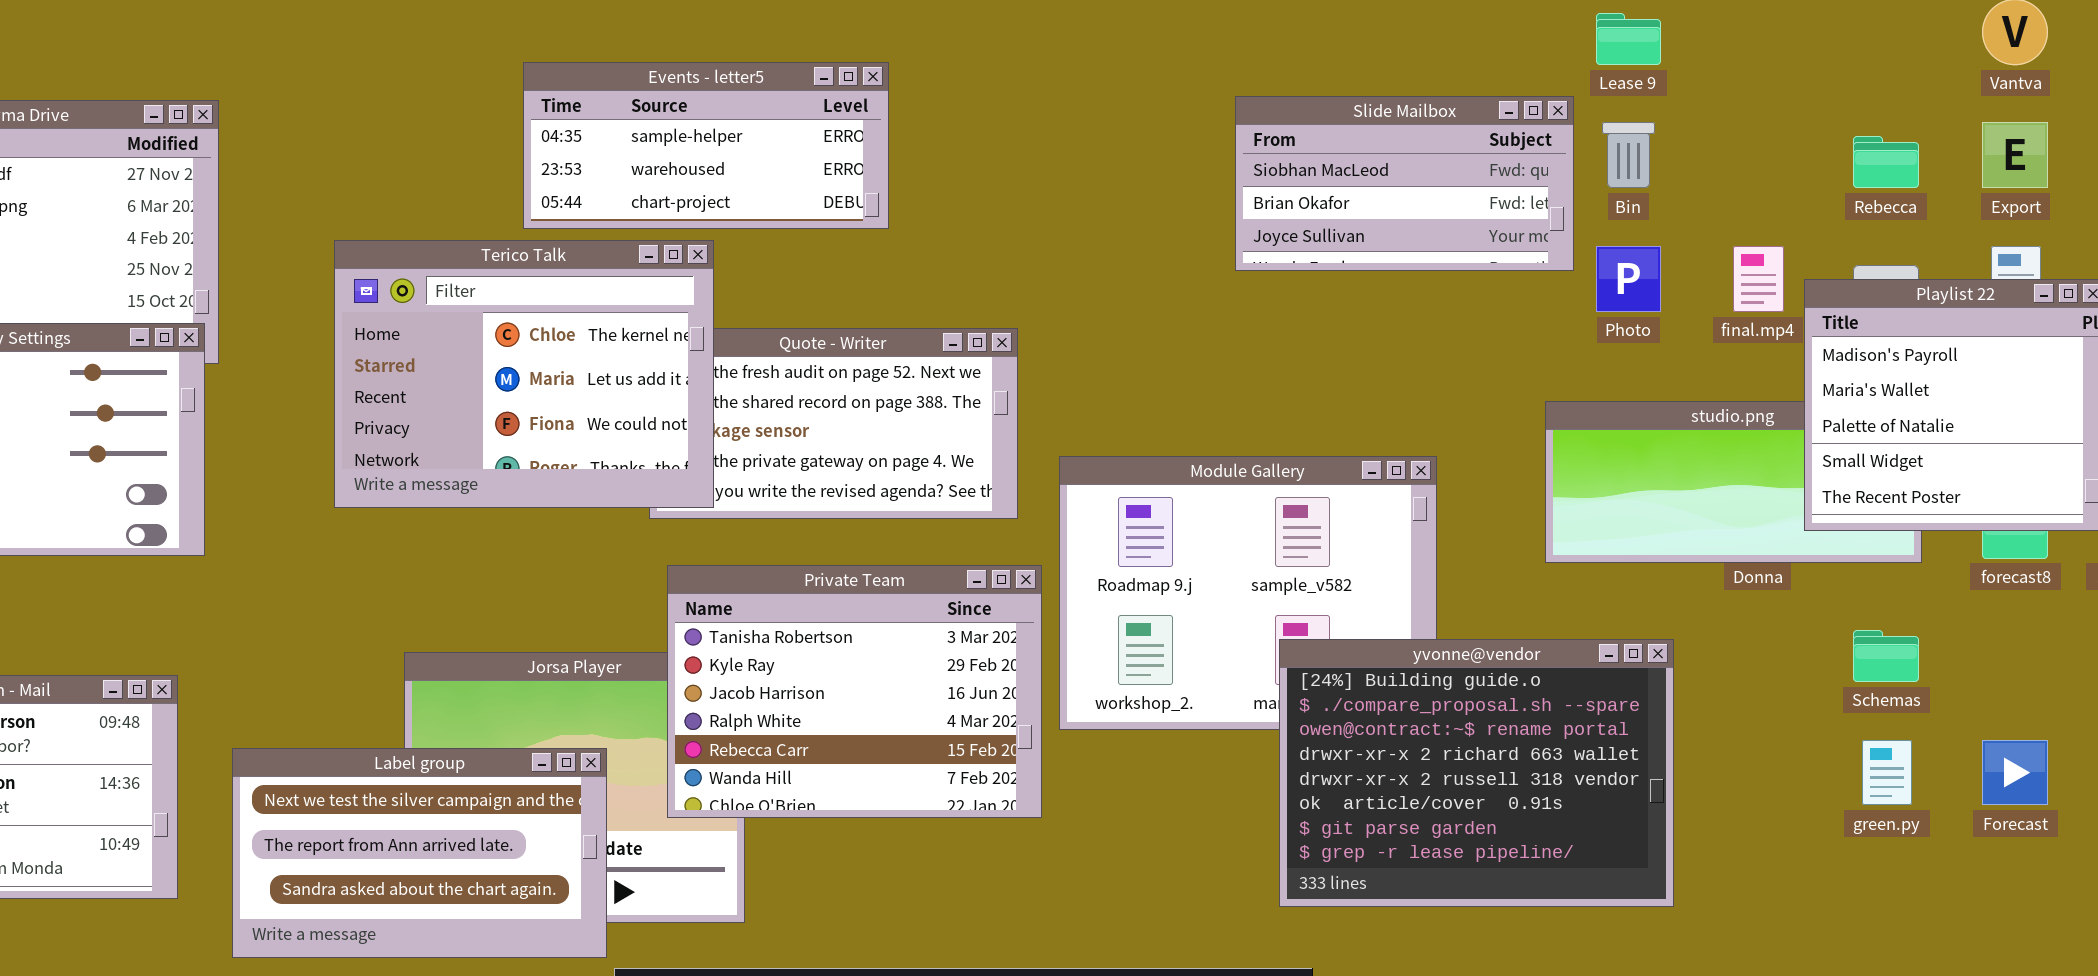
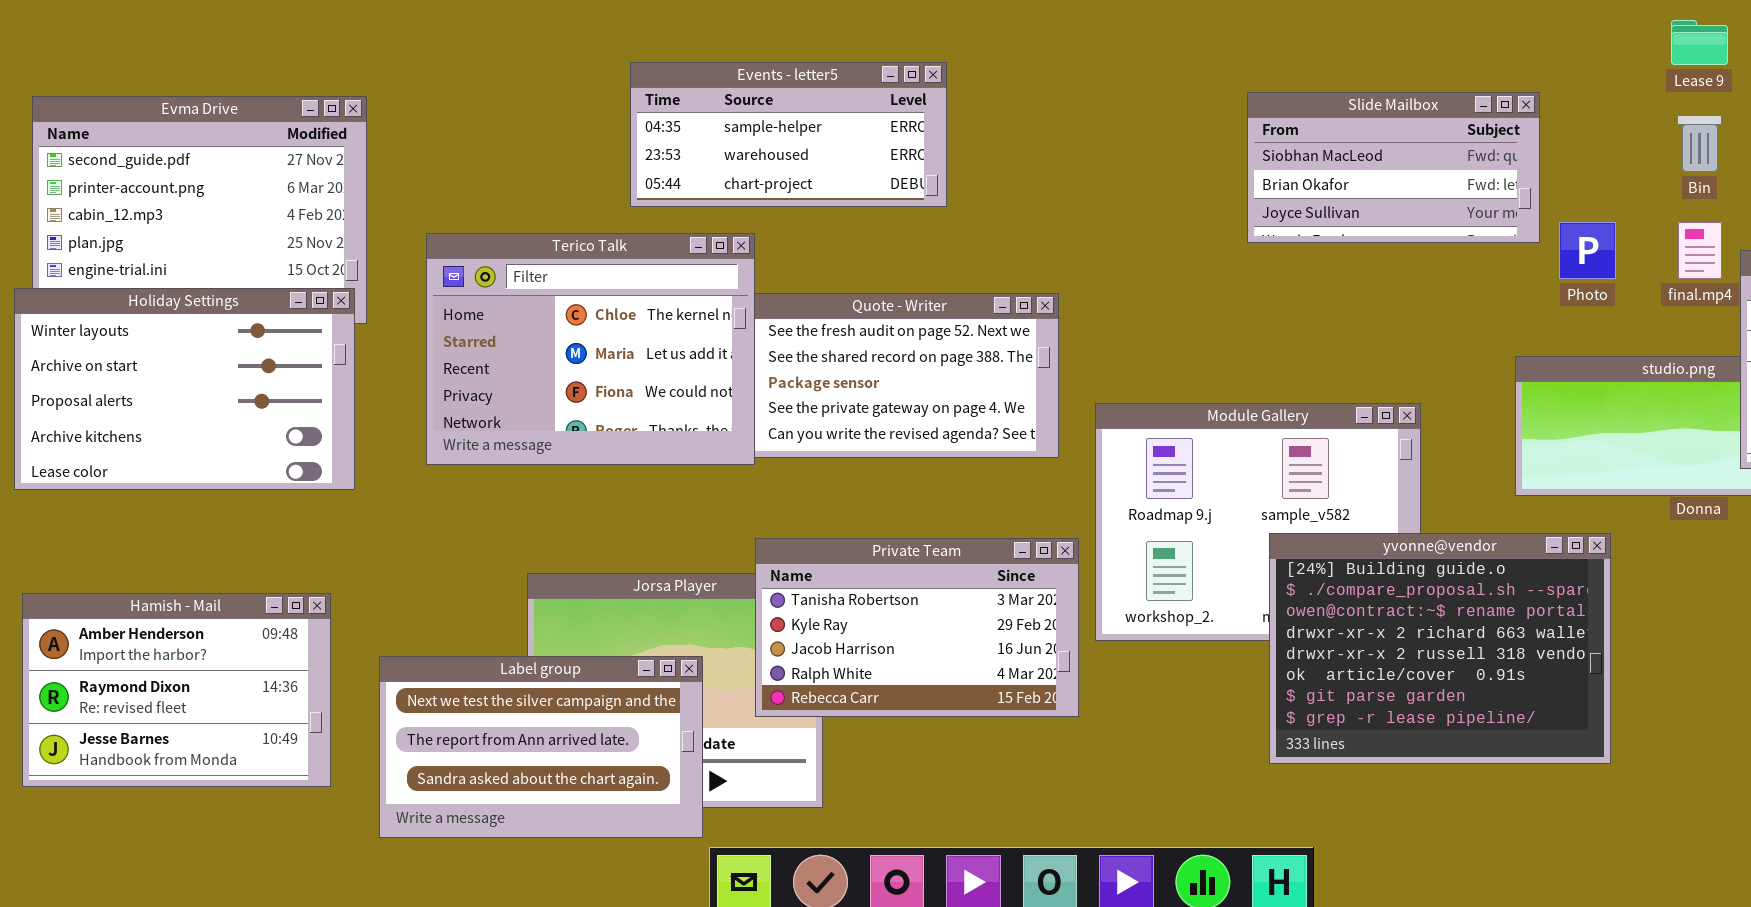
Lease 9: [1596,13,1661,65] -> [1671,20,1728,65], moved
Bin: [1602,122,1655,188] -> [1677,115,1722,172], moved
Terico Talk: [334,240,714,508] -> [426,233,755,465], moved
Private Team: [667,565,1042,818] -> [755,538,1079,717], resized
yvonne@vendor: [1279,639,1674,907] -> [1269,533,1611,764], moved

